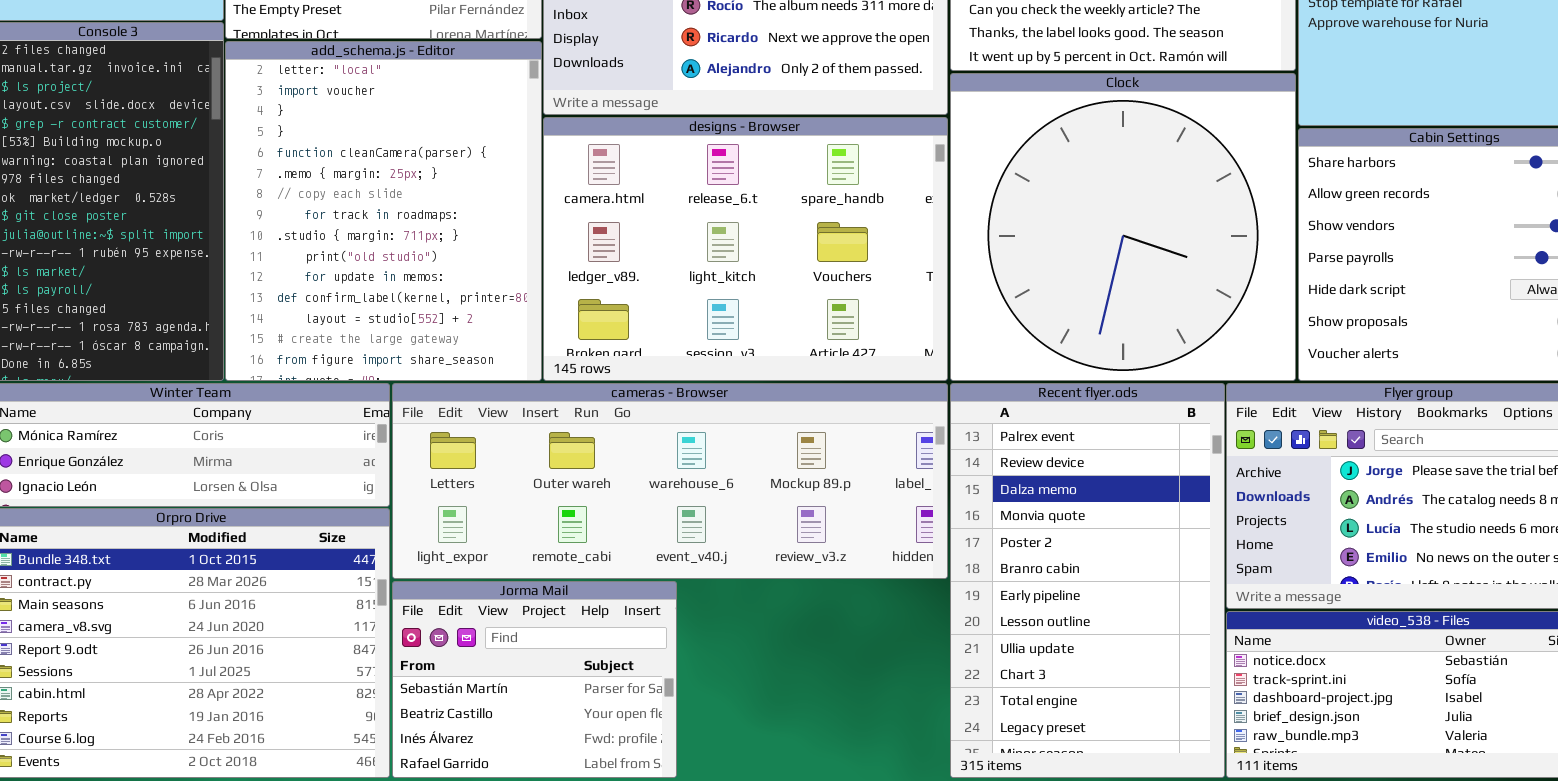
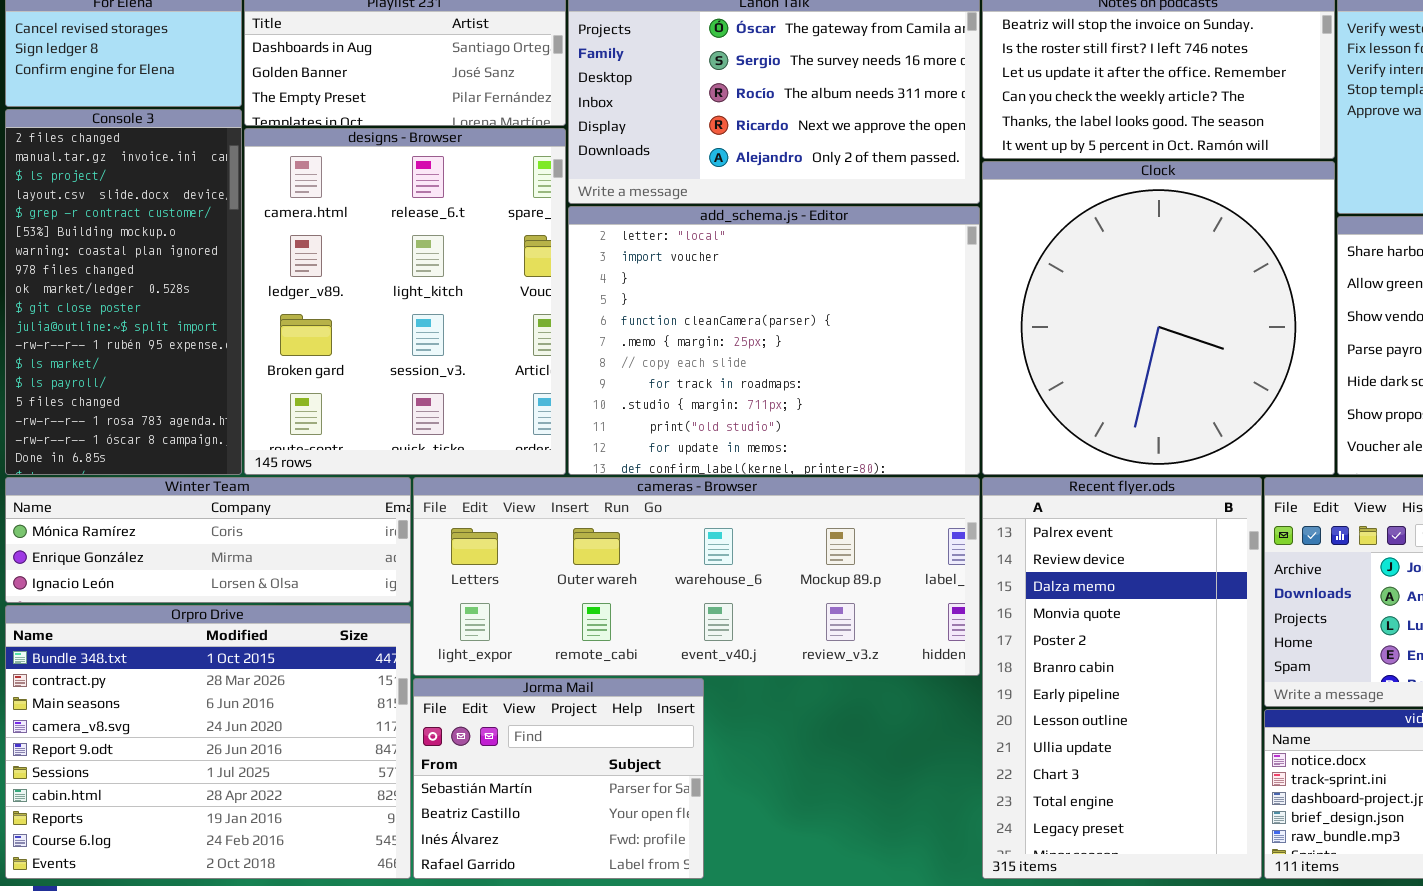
add_schema.js - Editor: [225,41,542,381] -> [568,206,980,475], moved, resized
designs - Browser: [543,117,948,381] -> [244,128,566,475], moved, resized

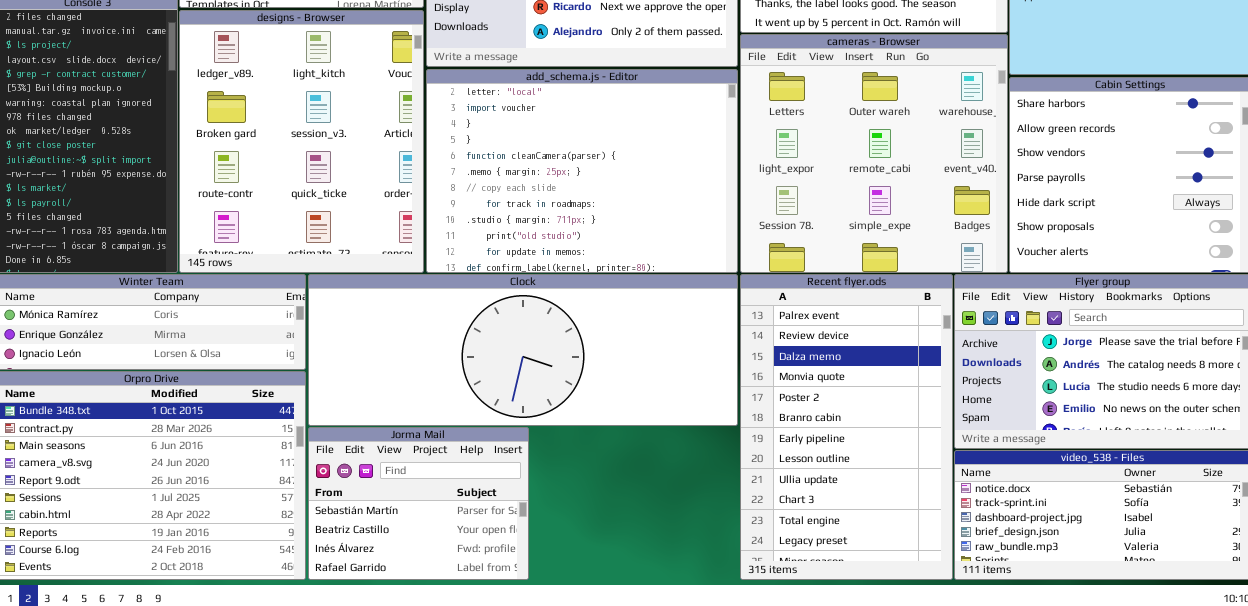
designs - Browser: [244,128,566,475] -> [179,10,424,273], scrolled down 1 row
Clock: [982,161,1335,475] -> [308,274,738,426], moved, resized
cameras - Browser: [413,477,980,676] -> [740,34,1008,273], moved, resized

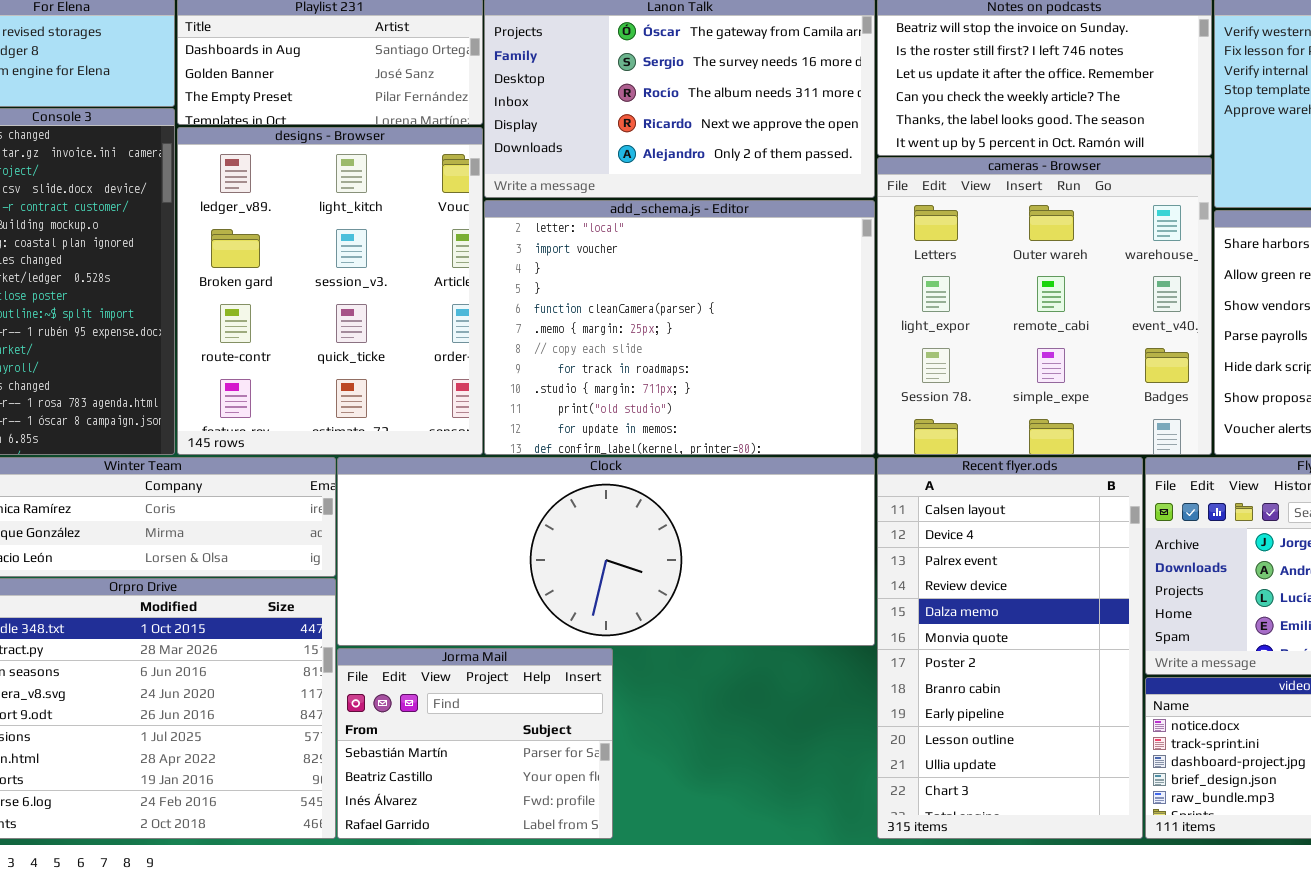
Recent flyer.ods: [740,274,953,580] -> [877,457,1143,839], scrolled up 2 rows

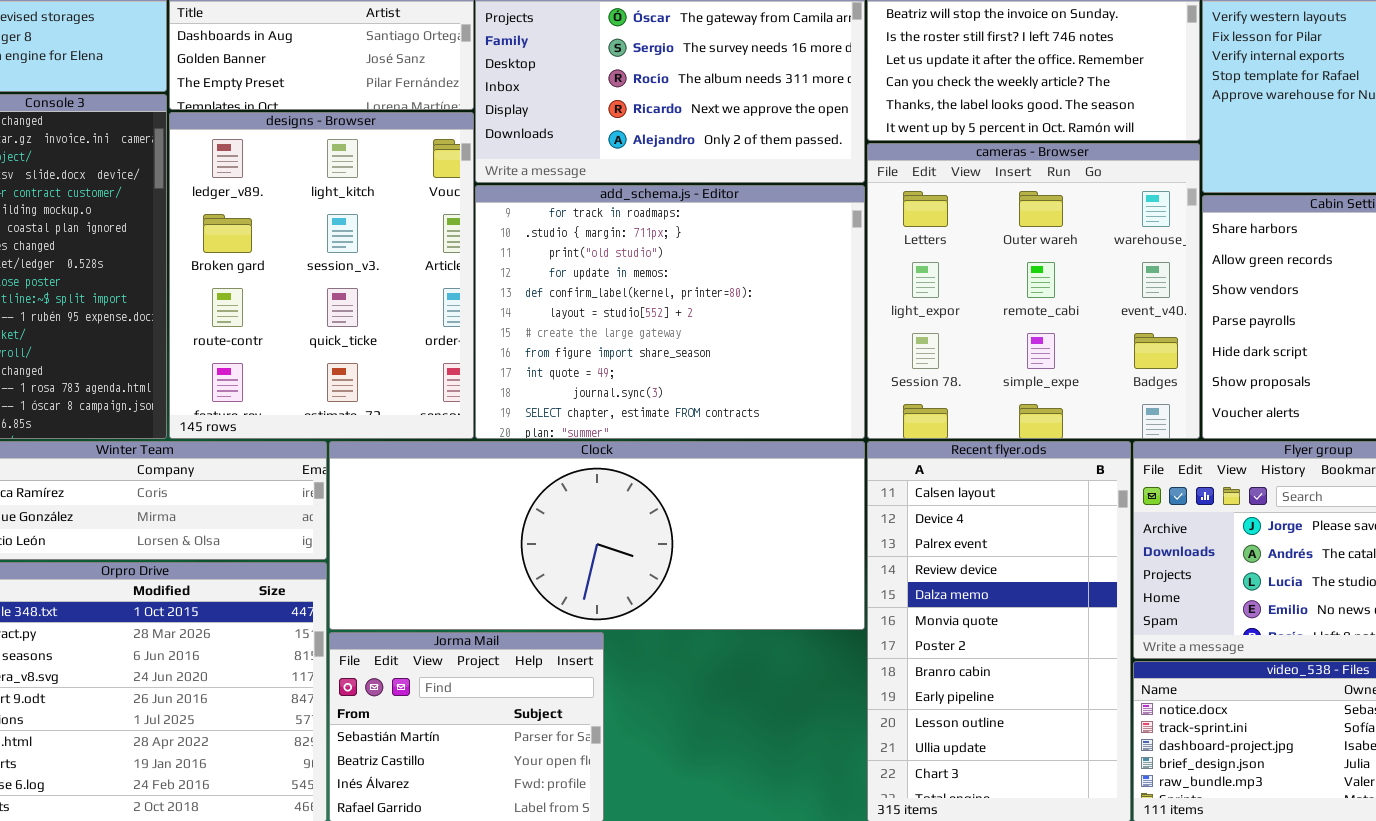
add_schema.js - Editor: [484,200,875,455] -> [475,185,865,439], scrolled down 7 rows

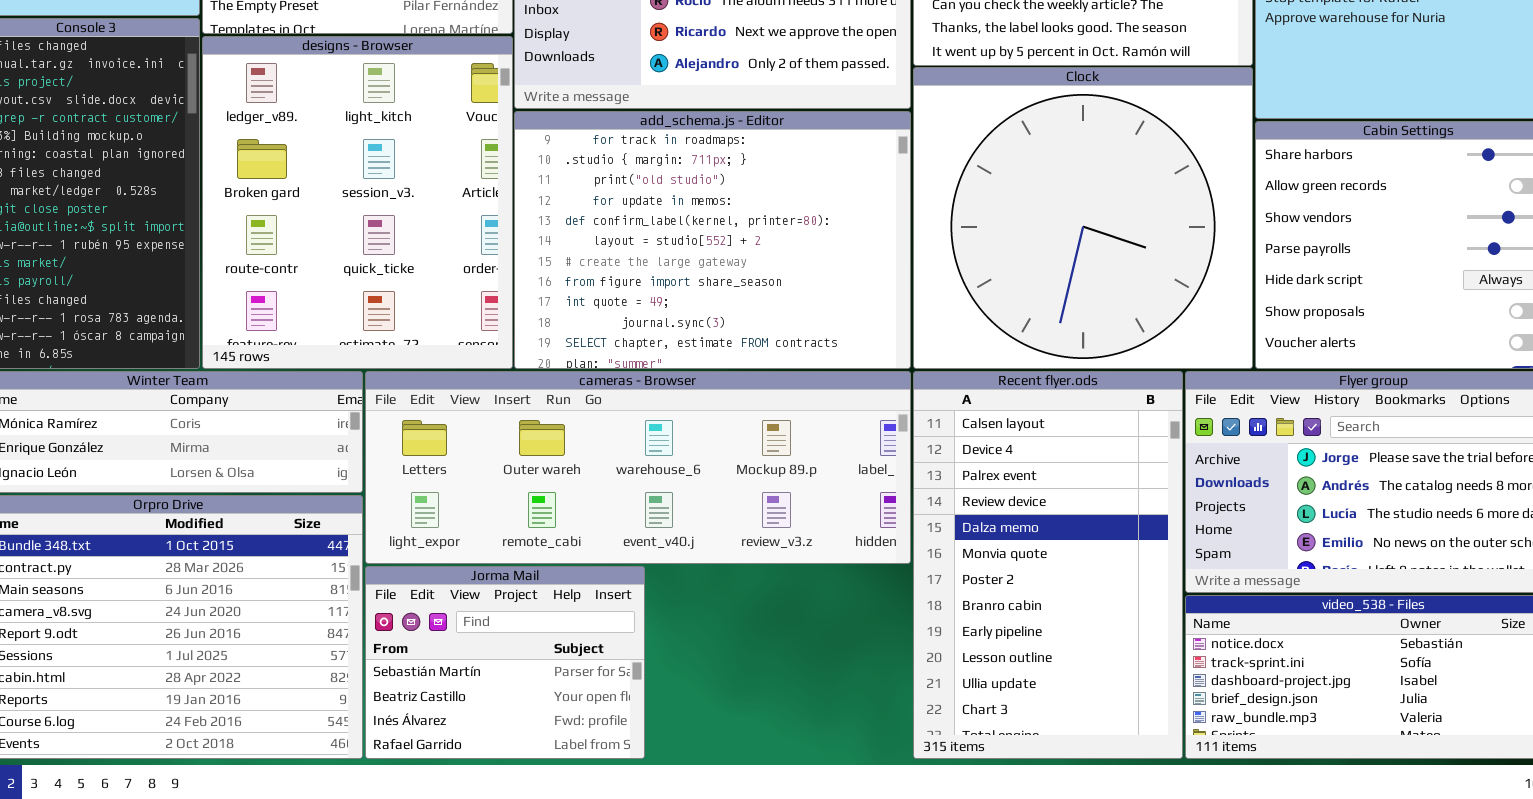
cameras - Browser: [867,143,1200,439] -> [365,371,911,564], moved, resized
Clock: [329,441,865,630] -> [913,67,1253,369], moved, resized

